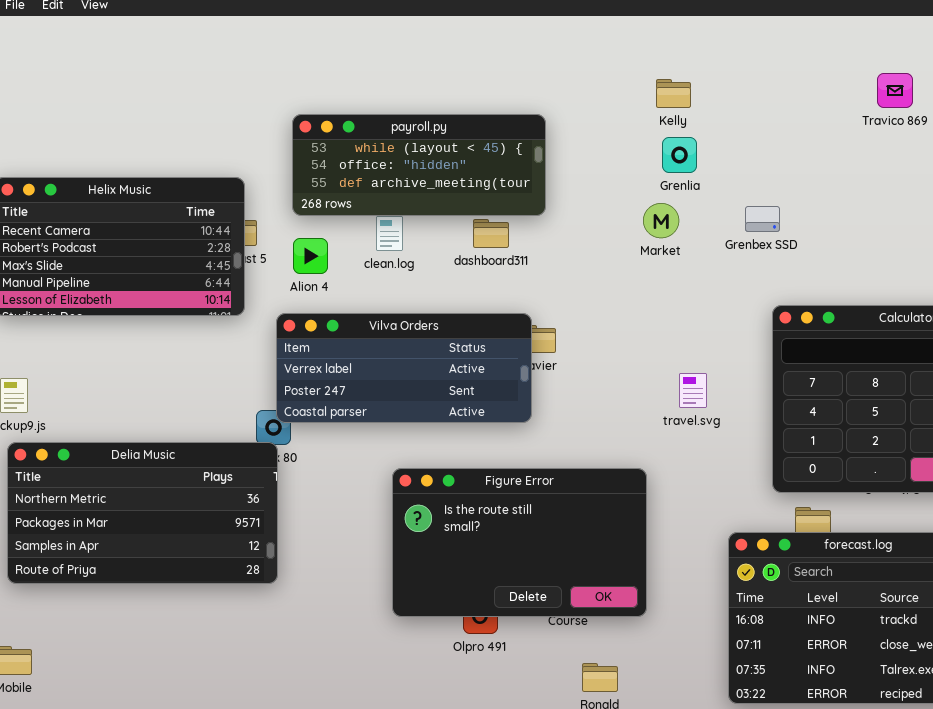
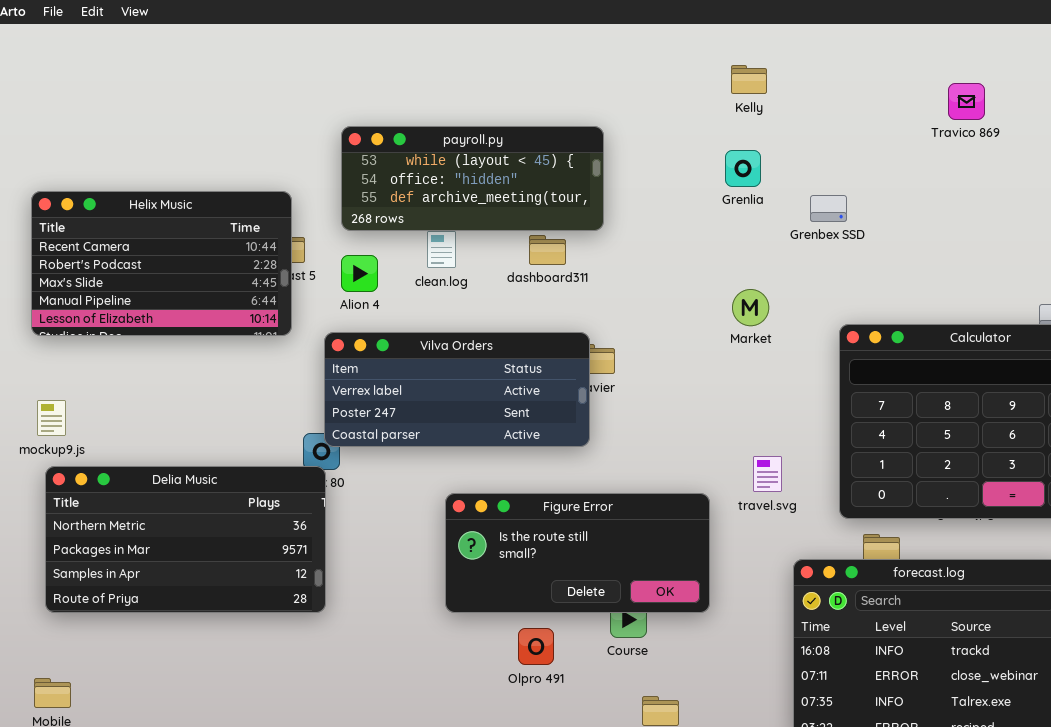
Kelly: [656,79,691,108] -> [731,65,767,94], moved
Market: [643,203,679,238] -> [732,289,769,326], moved
Grenbex SSD: [745,206,780,232] -> [810,195,847,222], moved
travel.svg: [679,373,707,408] -> [753,456,782,492], moved
Figure Error: [392,468,647,617] -> [445,493,710,613], resized

